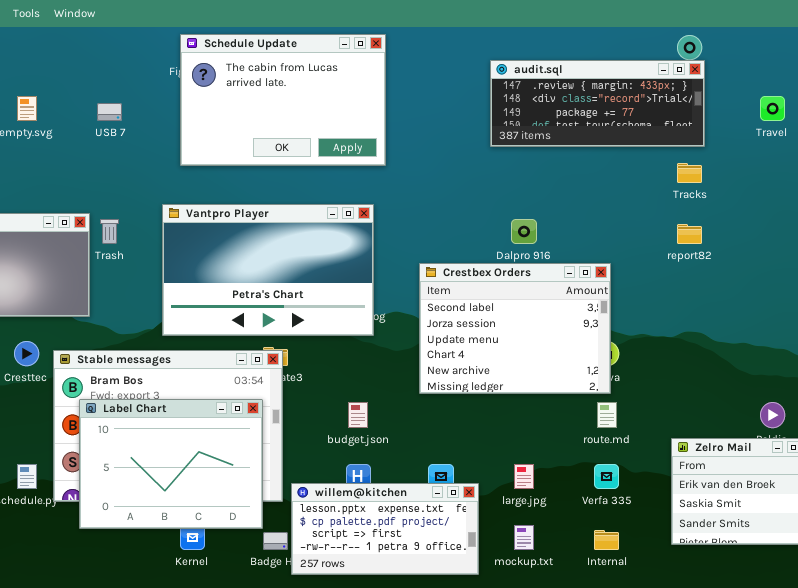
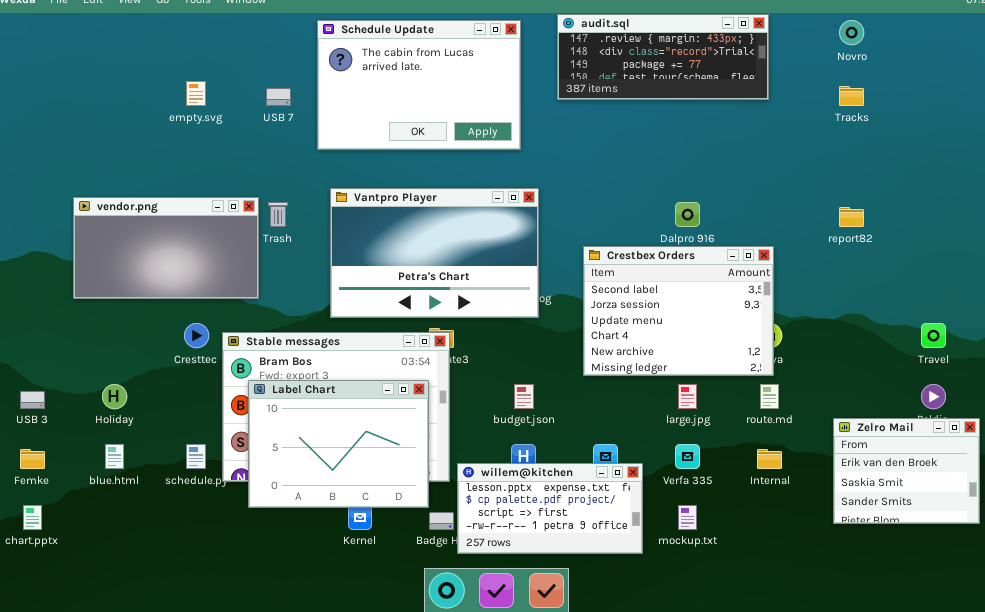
Schedule Update: [180,34,386,166] -> [317,20,521,150], moved
audit.sql: [490,60,705,147] -> [557,14,769,100], moved
Travel: [760,96,785,121] -> [921,323,946,348], moved
Tracks: [677,163,702,183] -> [839,86,864,106], moved
large.jpg: [514,464,534,489] -> [678,384,697,409], moved
Verfa 335: [594,464,619,489] -> [675,444,700,469], moved
Internal: [594,530,619,550] -> [757,449,782,469], moved

